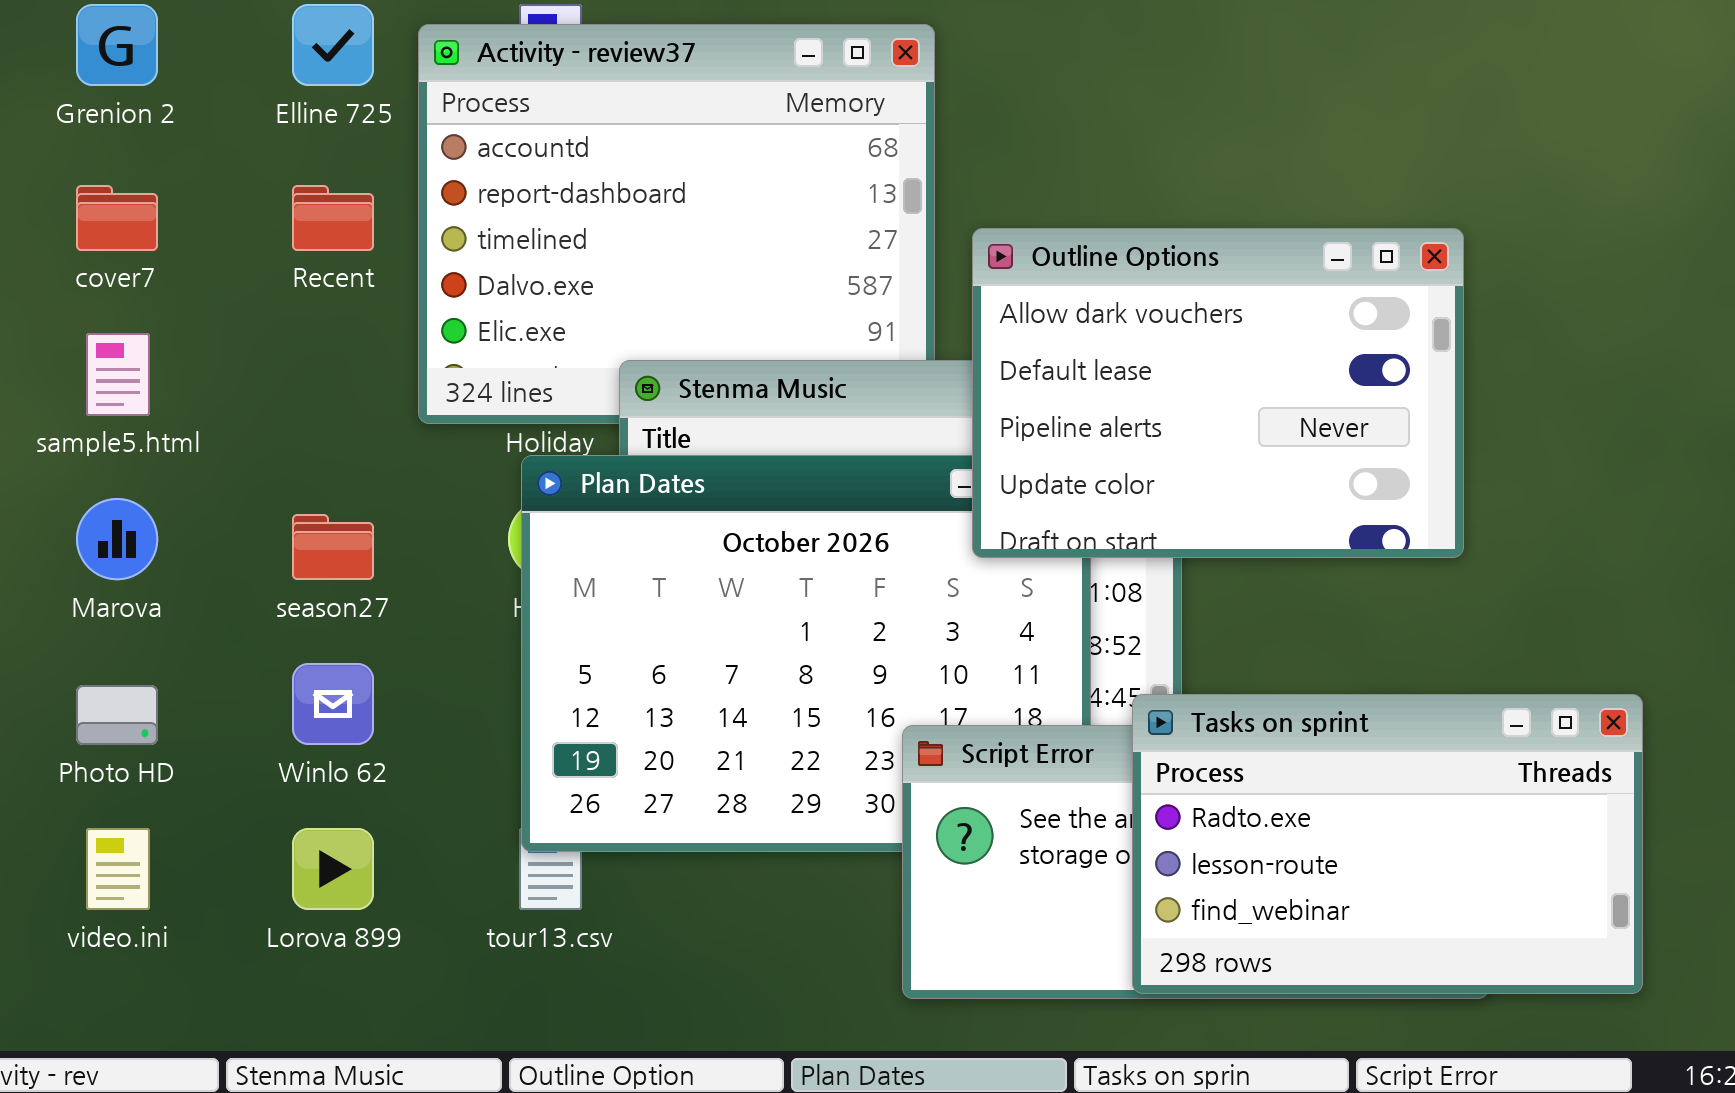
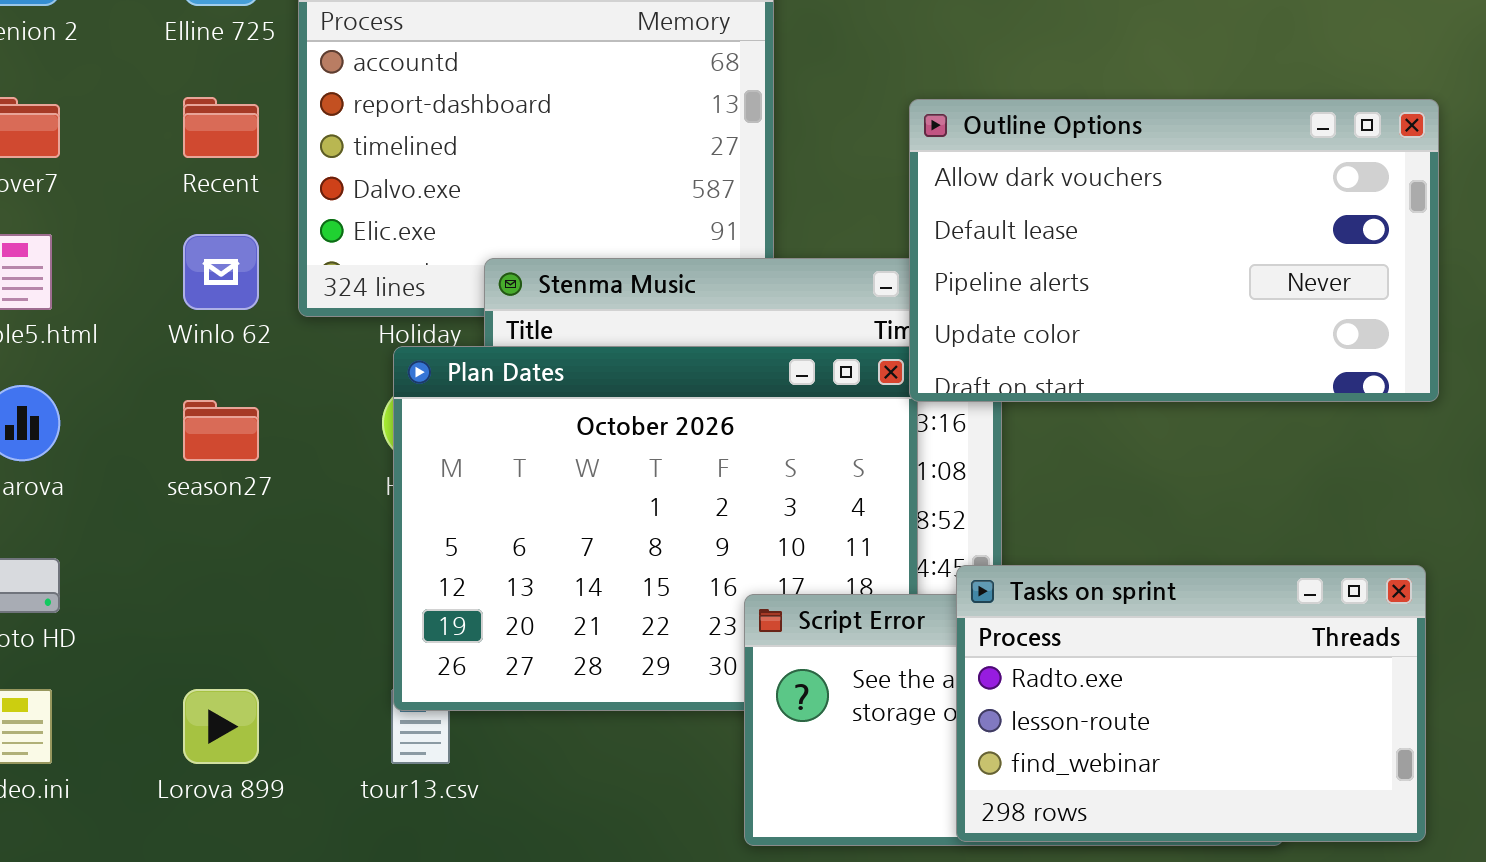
Outline Options: [972,228,1464,558] -> [909,99,1439,402], moved, resized
Winlo 62: [292,663,374,745] -> [183,234,259,310], moved

